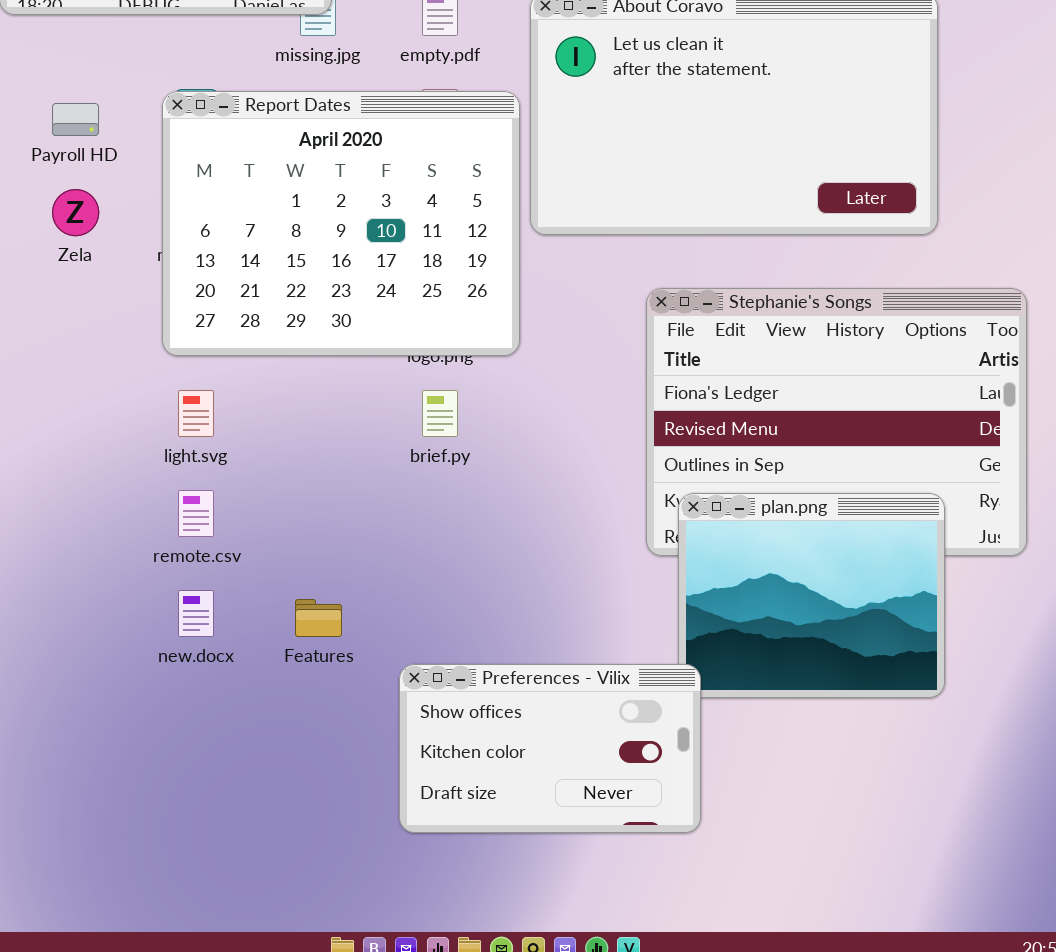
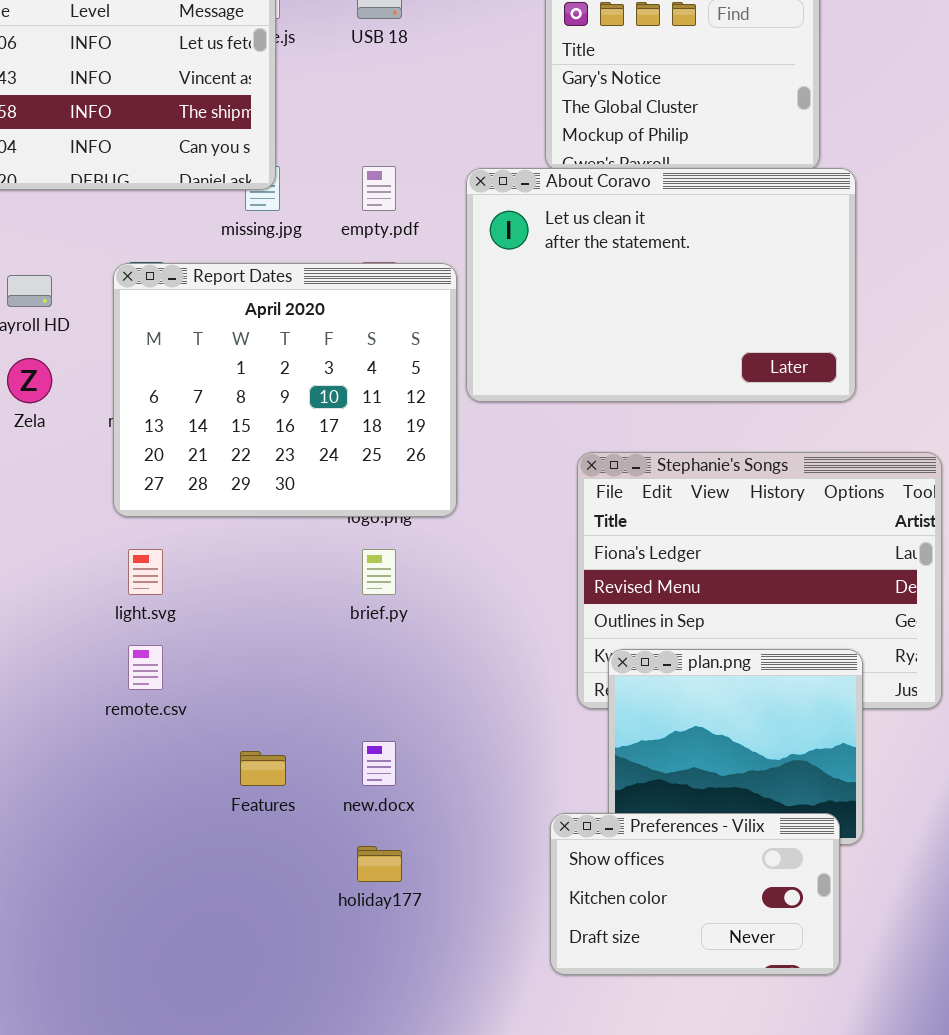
new.docx: [178,590,214,637] -> [362,741,396,786], moved
Preferences - Vilix: [399,664,701,833] -> [550,813,840,975], moved

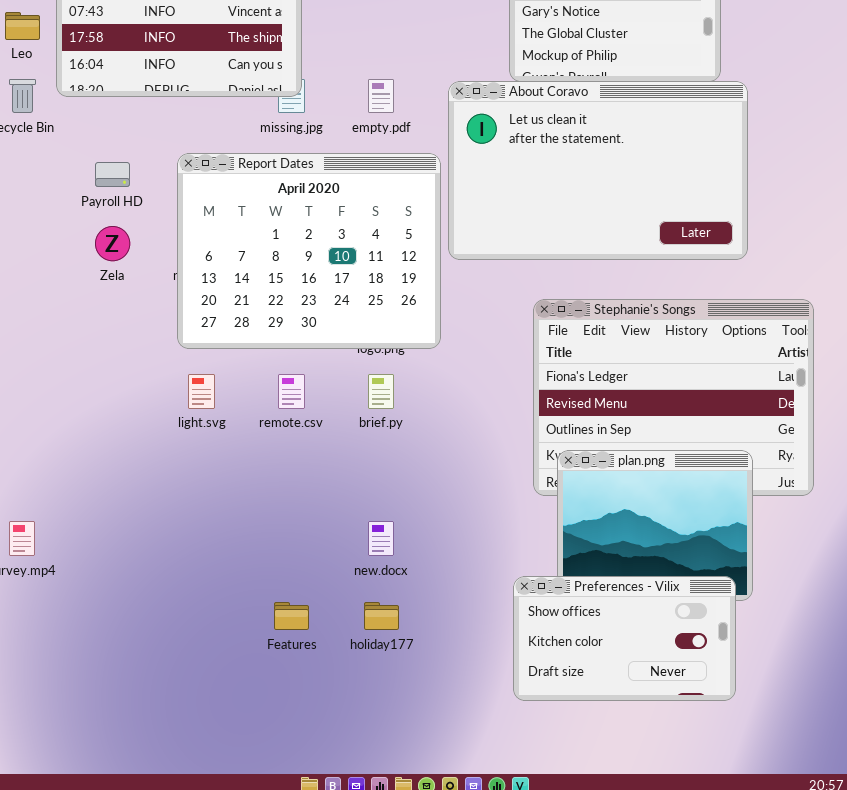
remote.csv: [128,645,163,690] -> [278,374,305,409], moved
Features: [240,751,286,786] -> [274,602,309,630], moved

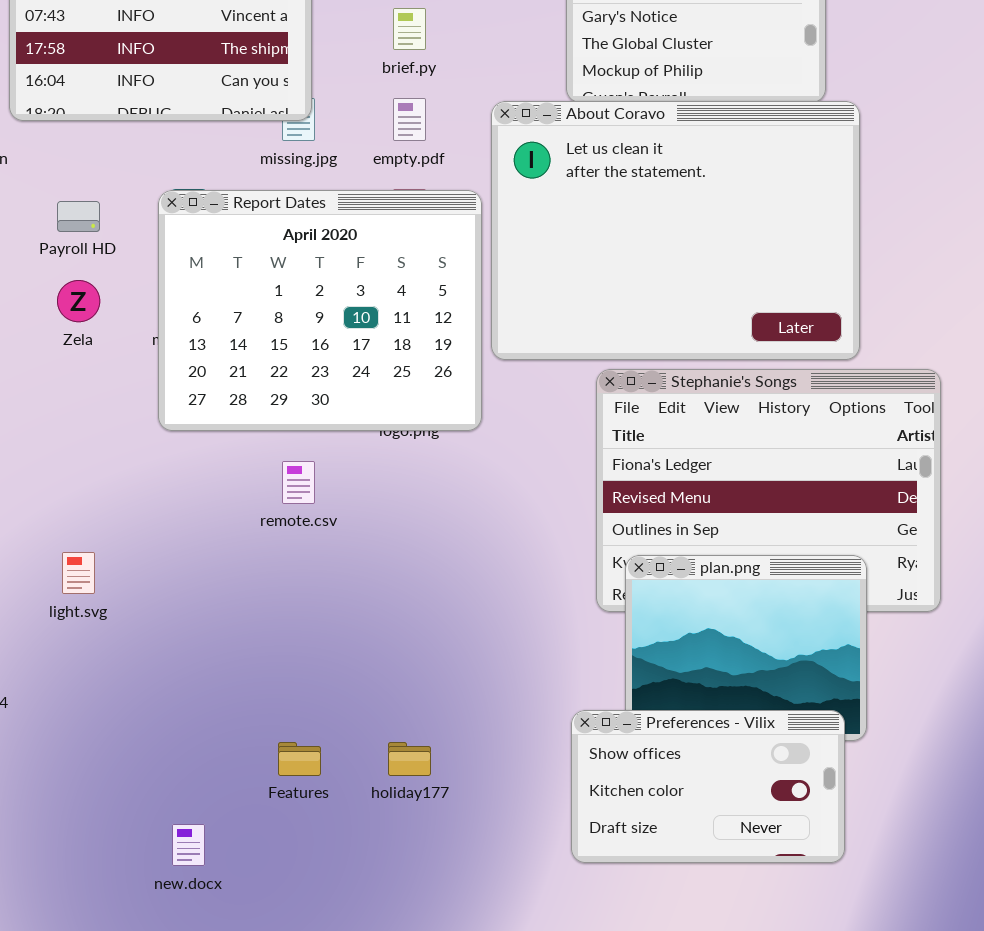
About Coravo: [448,81,748,260] -> [491,101,860,360], resized
light.svg: [188,374,215,409] -> [62,552,95,594], moved
brief.py: [368,374,394,409] -> [393,8,426,50], moved
new.docx: [368,521,394,556] -> [172,824,205,866], moved

